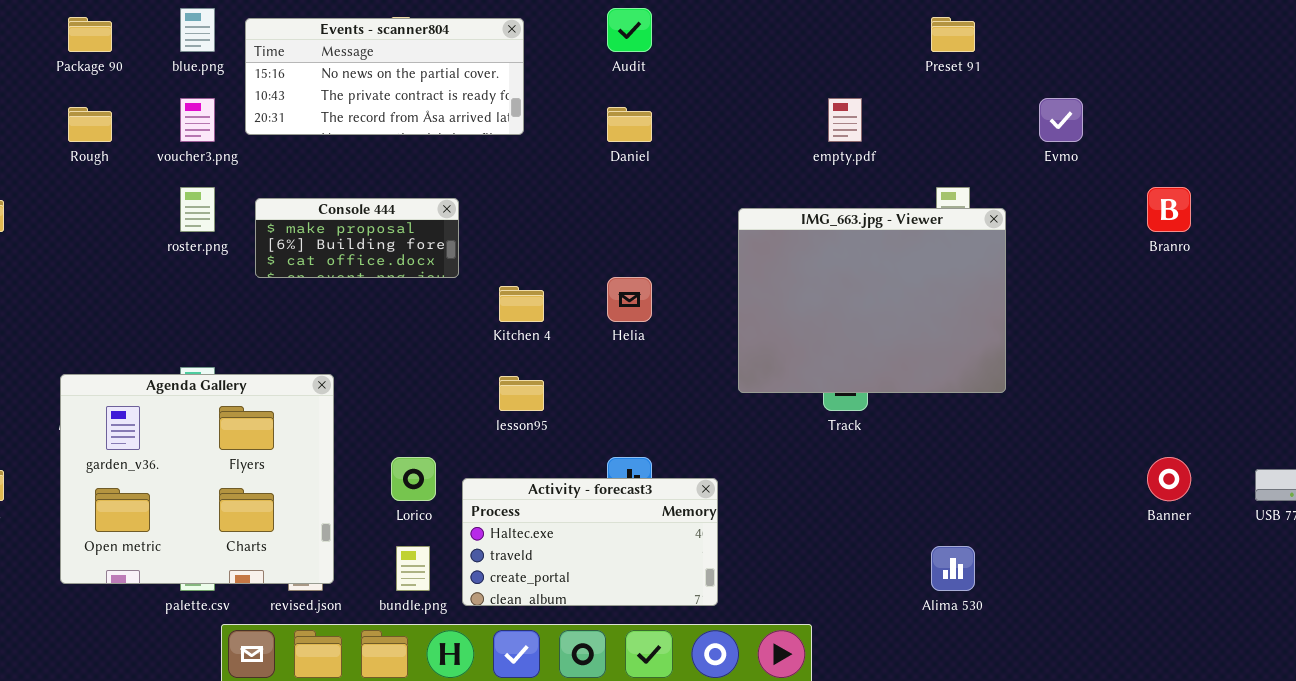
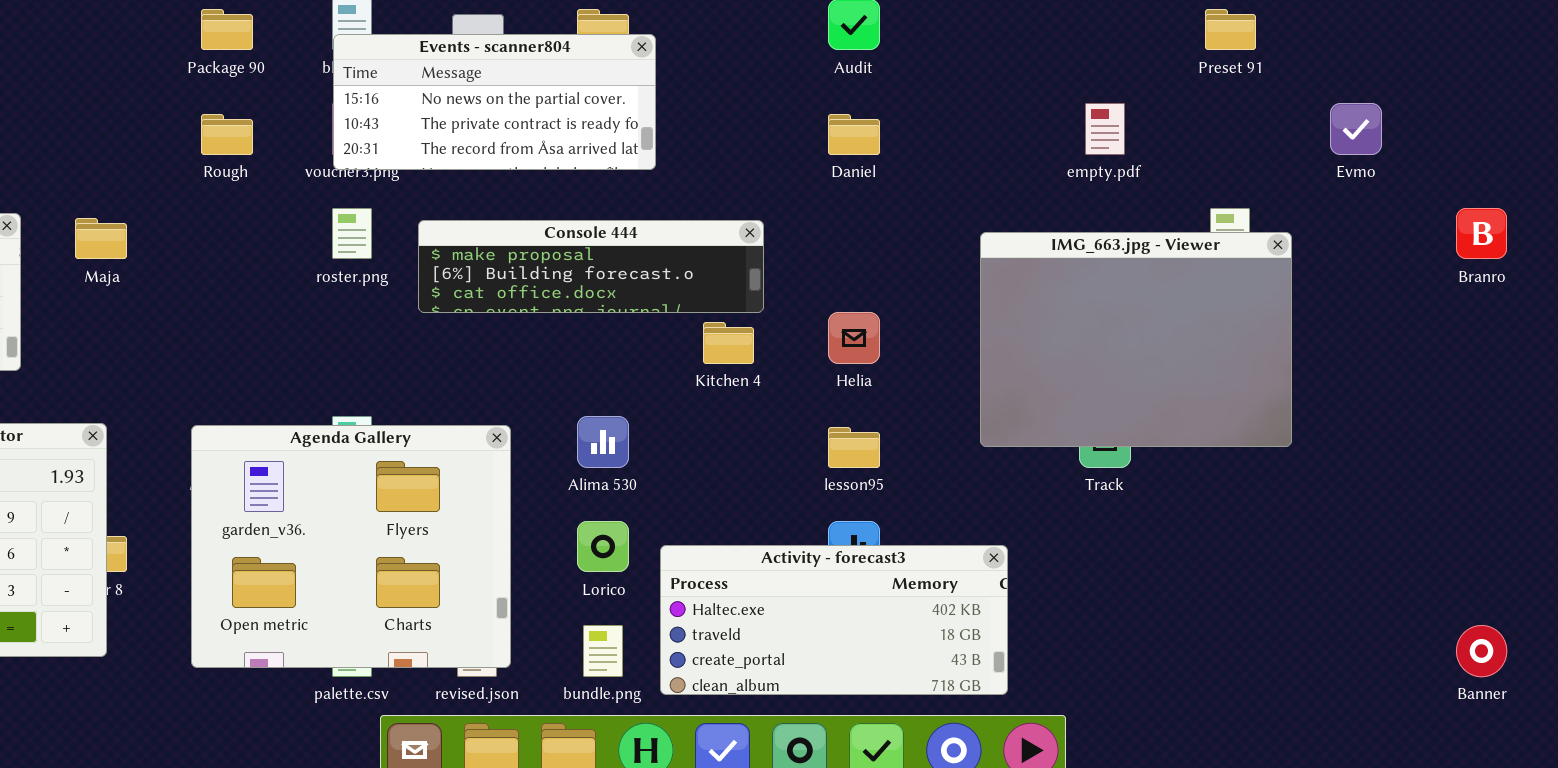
Events - scanner804: [245,18,524,135] -> [333,34,656,170], moved
Console 444: [255,198,459,278] -> [418,220,764,313], resized
lesson95: [499,376,544,411] -> [828,427,880,468], moved
Banner: [1147,457,1191,501] -> [1456,625,1507,677], moved
Activity - forecast3: [462,478,718,606] -> [660,545,1008,695], resized
Alima 530: [931,546,975,591] -> [577,416,629,468], moved

